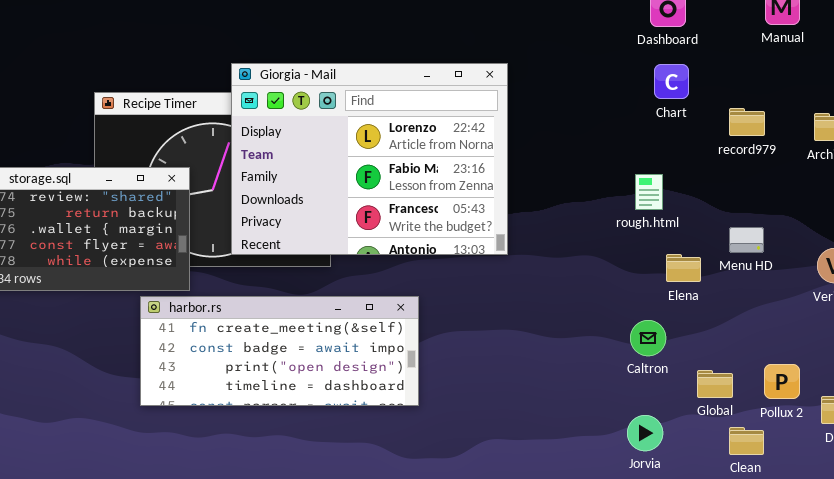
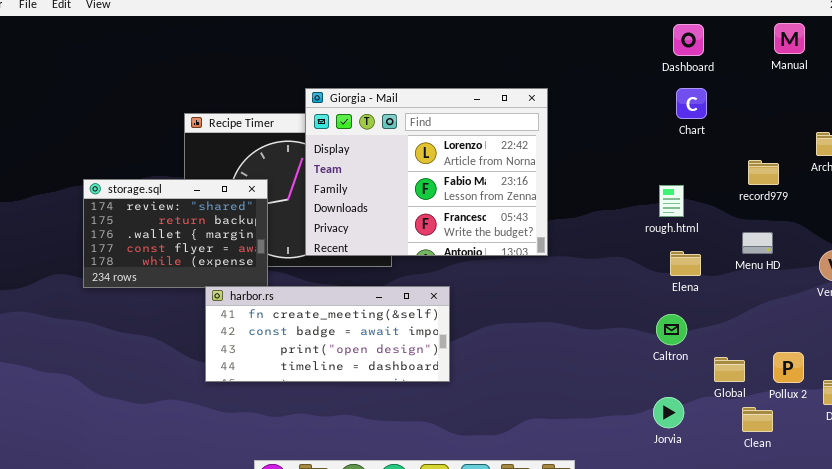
record979: [729,108,765,136] -> [748,160,779,185], moved
Elena: [666,254,701,282] -> [670,251,701,276], moved
harbor.rs: [140,296,419,406] -> [205,286,450,382], moved

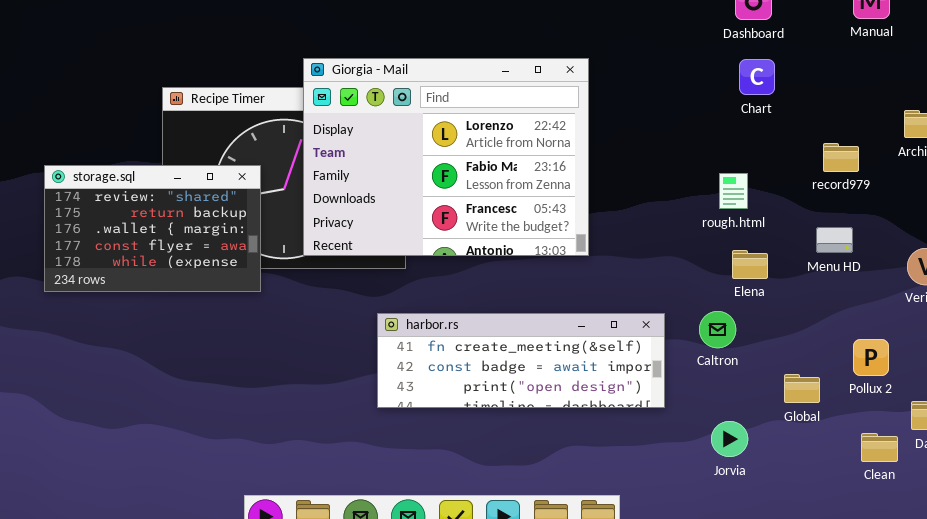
harbor.rs: [205,286,450,382] -> [377,313,665,408], moved, resized
Caltron: [656,314,687,345] -> [699,311,736,348], moved
Pollux 2: [773,352,804,383] -> [853,339,889,376], moved
Clean: [742,407,773,432] -> [861,433,898,462], moved

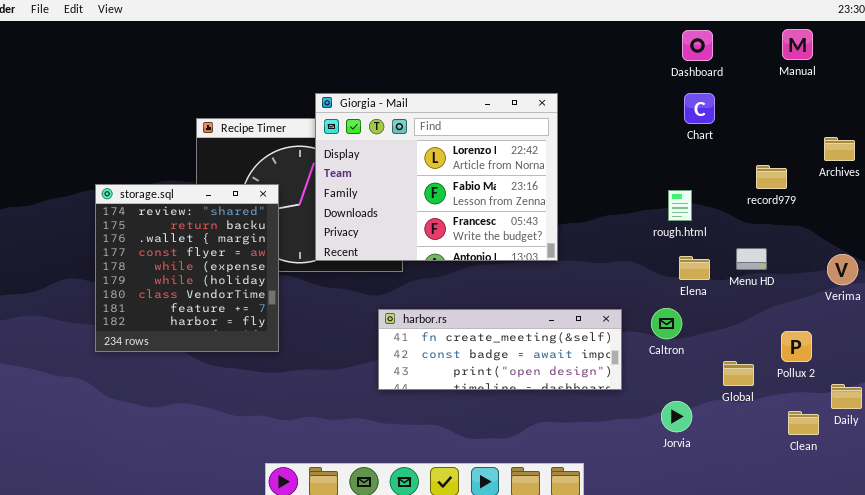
storage.sql: [44,165,261,292] -> [95,184,279,352], resized
Menu HD: [816,227,853,253] -> [736,248,767,270], moved

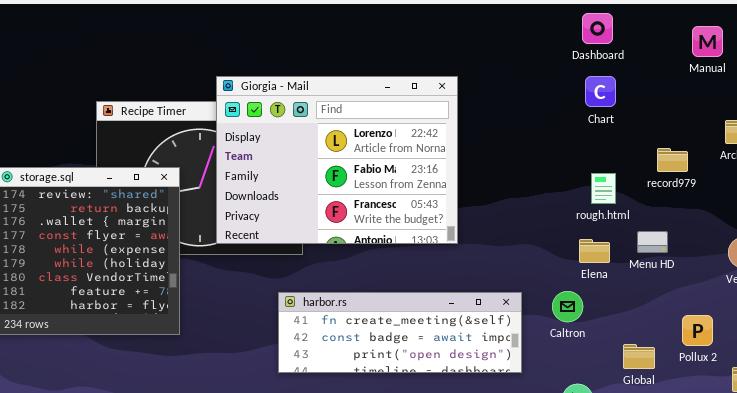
Manual: [782,29,813,60] -> [692,26,723,57], moved
rough.html: [668,190,692,221] -> [591,173,616,204], moved

